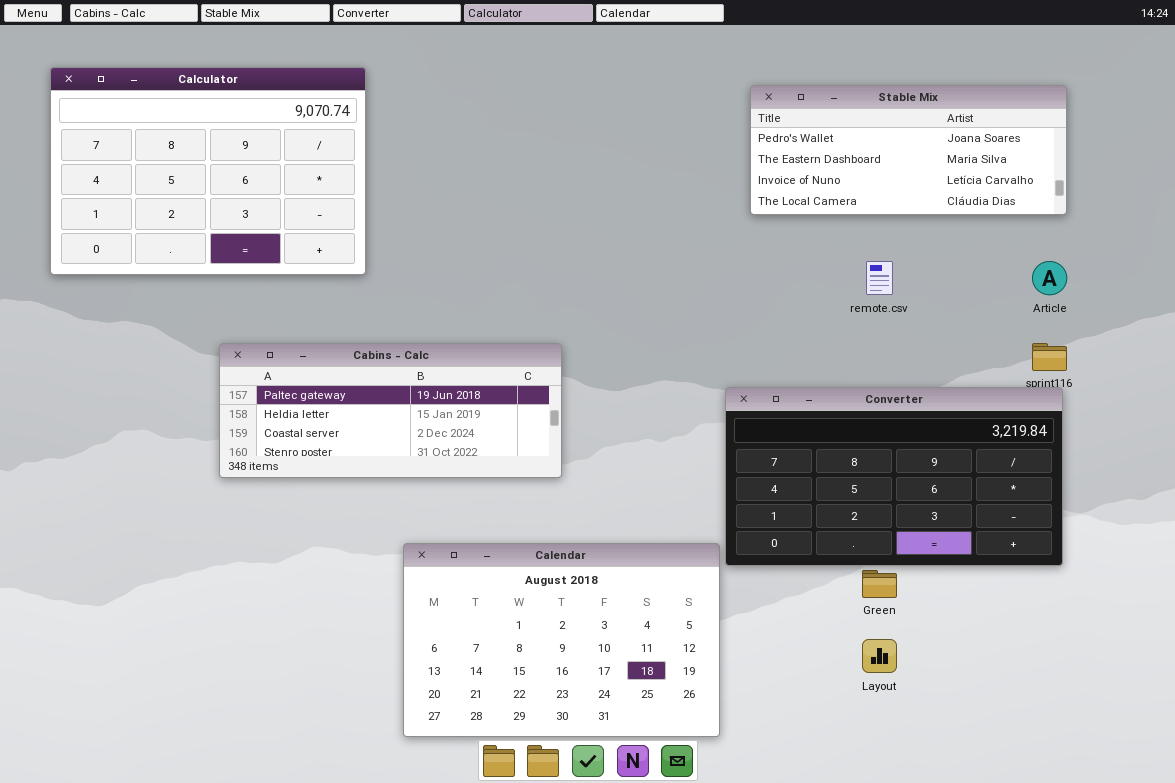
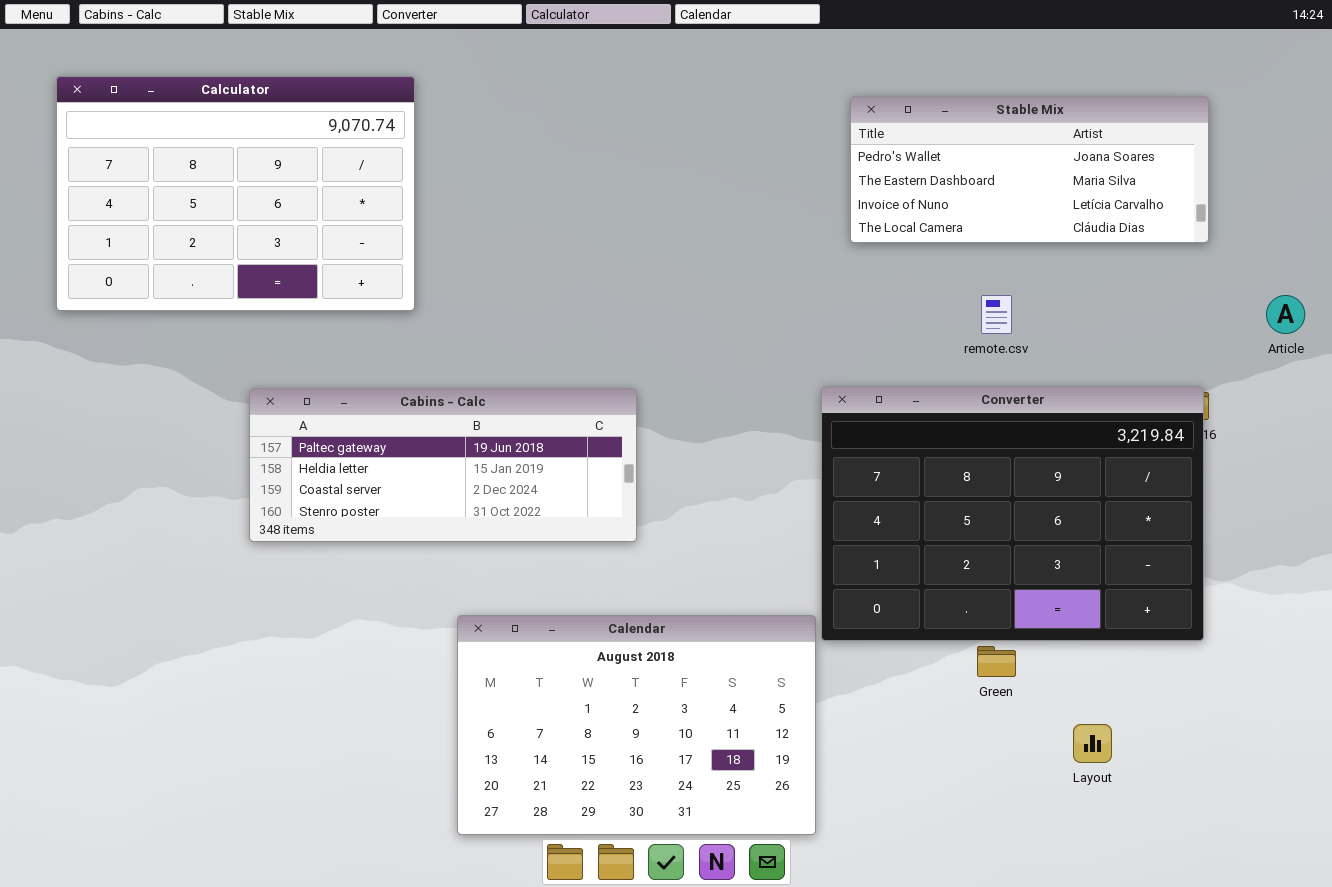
Article: [1032,261,1067,295] -> [1266,295,1305,334], moved
Converter: [725,387,1063,566] -> [821,386,1204,641], resized
Layout: [862,639,897,673] -> [1073,724,1112,763], moved

